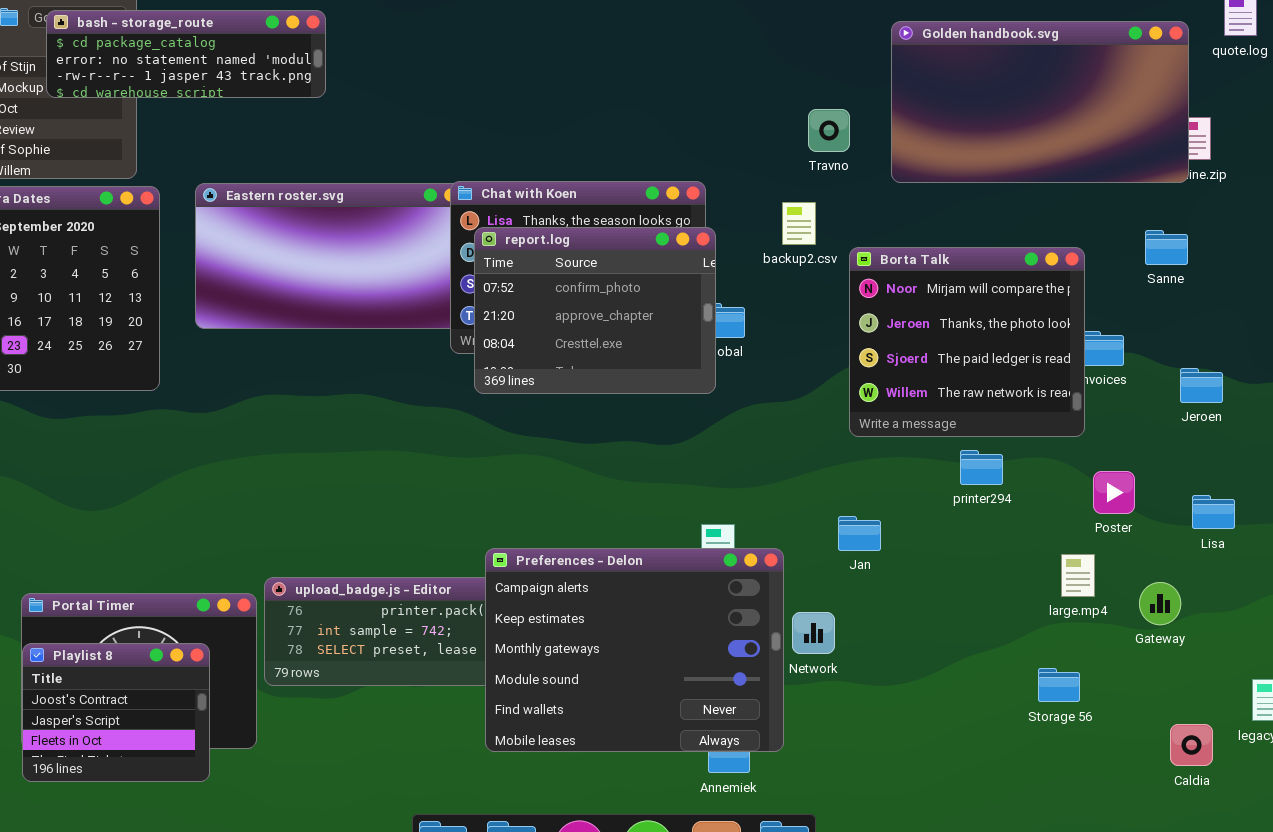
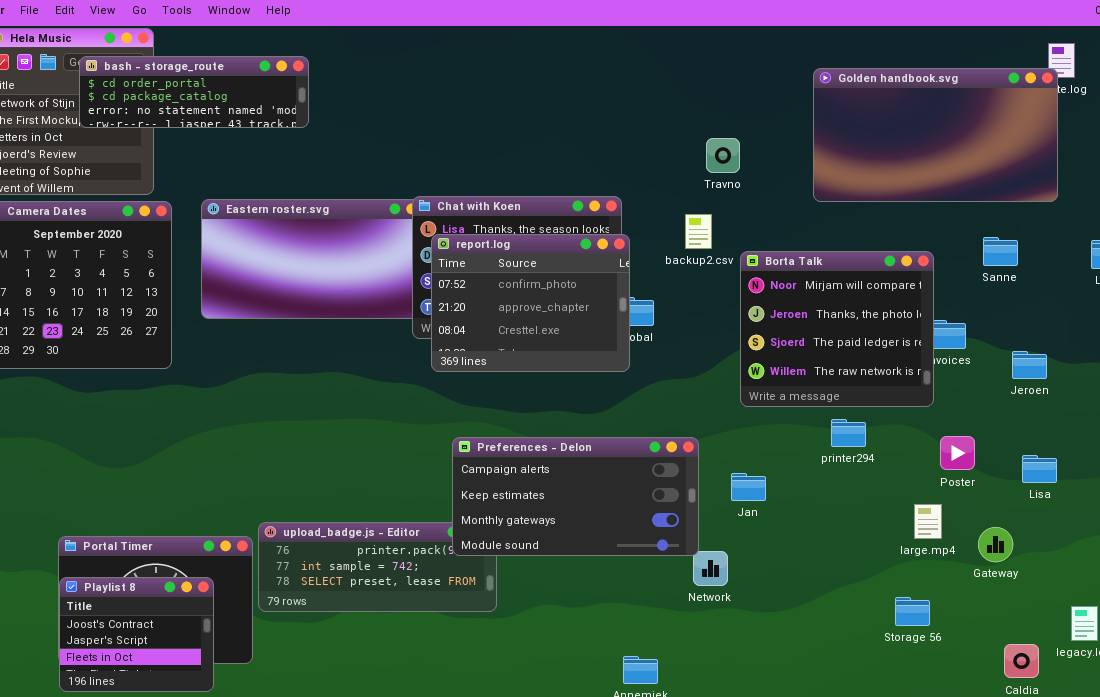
bash - storage_route: [46,10,326,98] -> [79,56,309,128], scrolled up 1 row
Golden handbook.svg: [891,21,1189,183] -> [813,68,1058,202], moved
Preferences - Delon: [485,548,784,752] -> [452,437,699,556], moved, resized

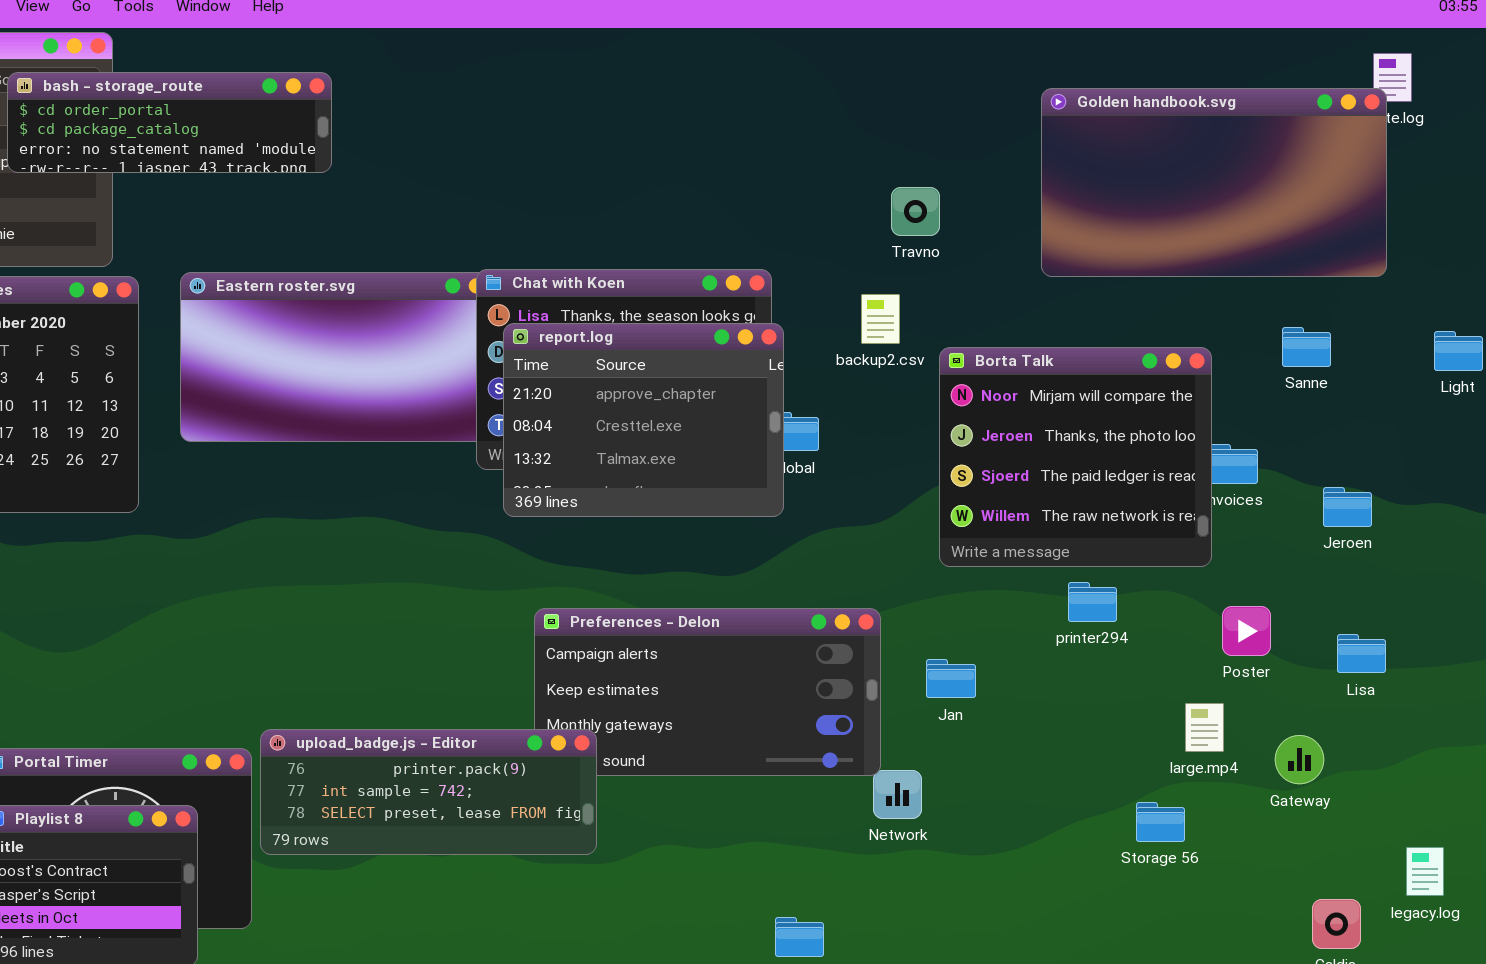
report.log: [431,234,630,372] -> [503,323,784,517], scrolled down 1 row
upload_badge.js - Editor: [258,522,497,612] -> [260,729,597,855], raised
Storage 56: [895,597,930,626] -> [1136,802,1185,842], moved

